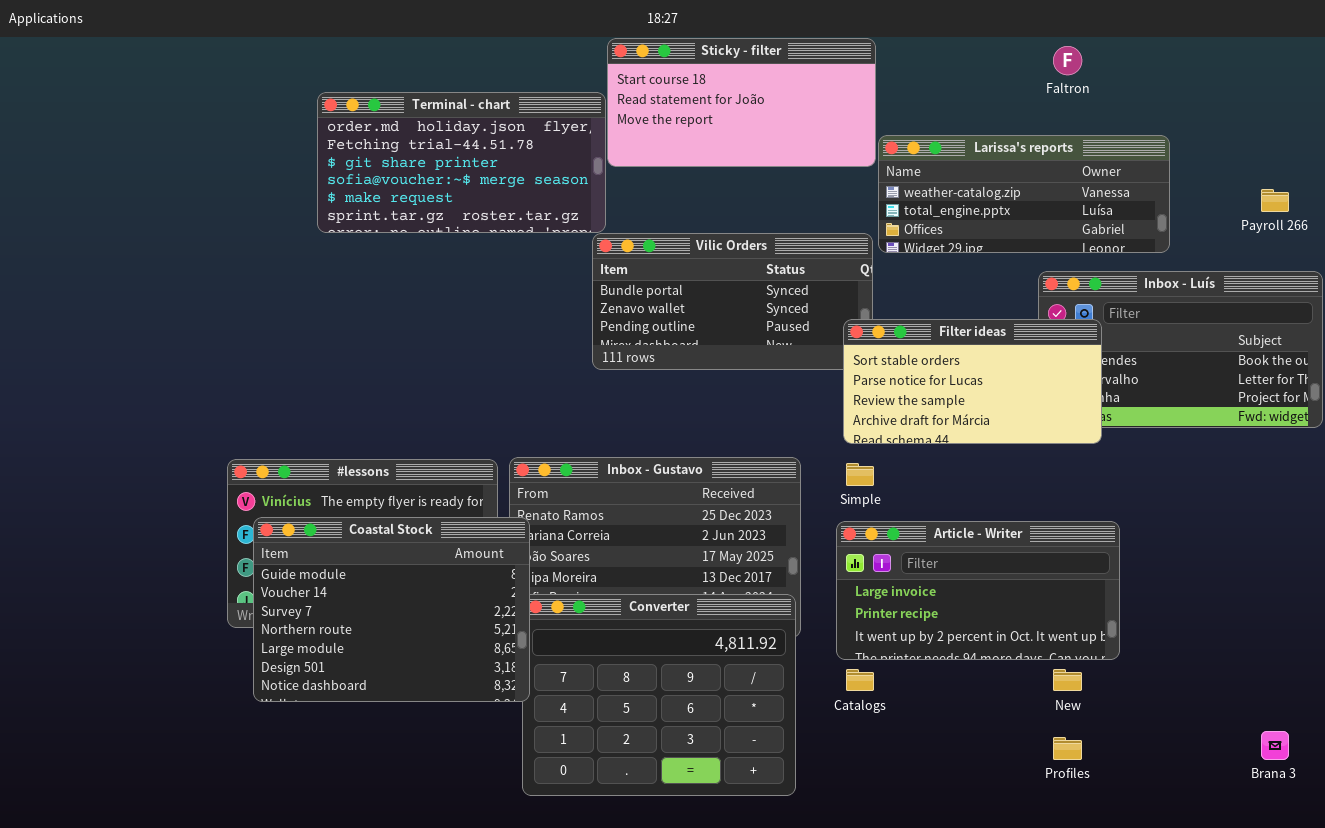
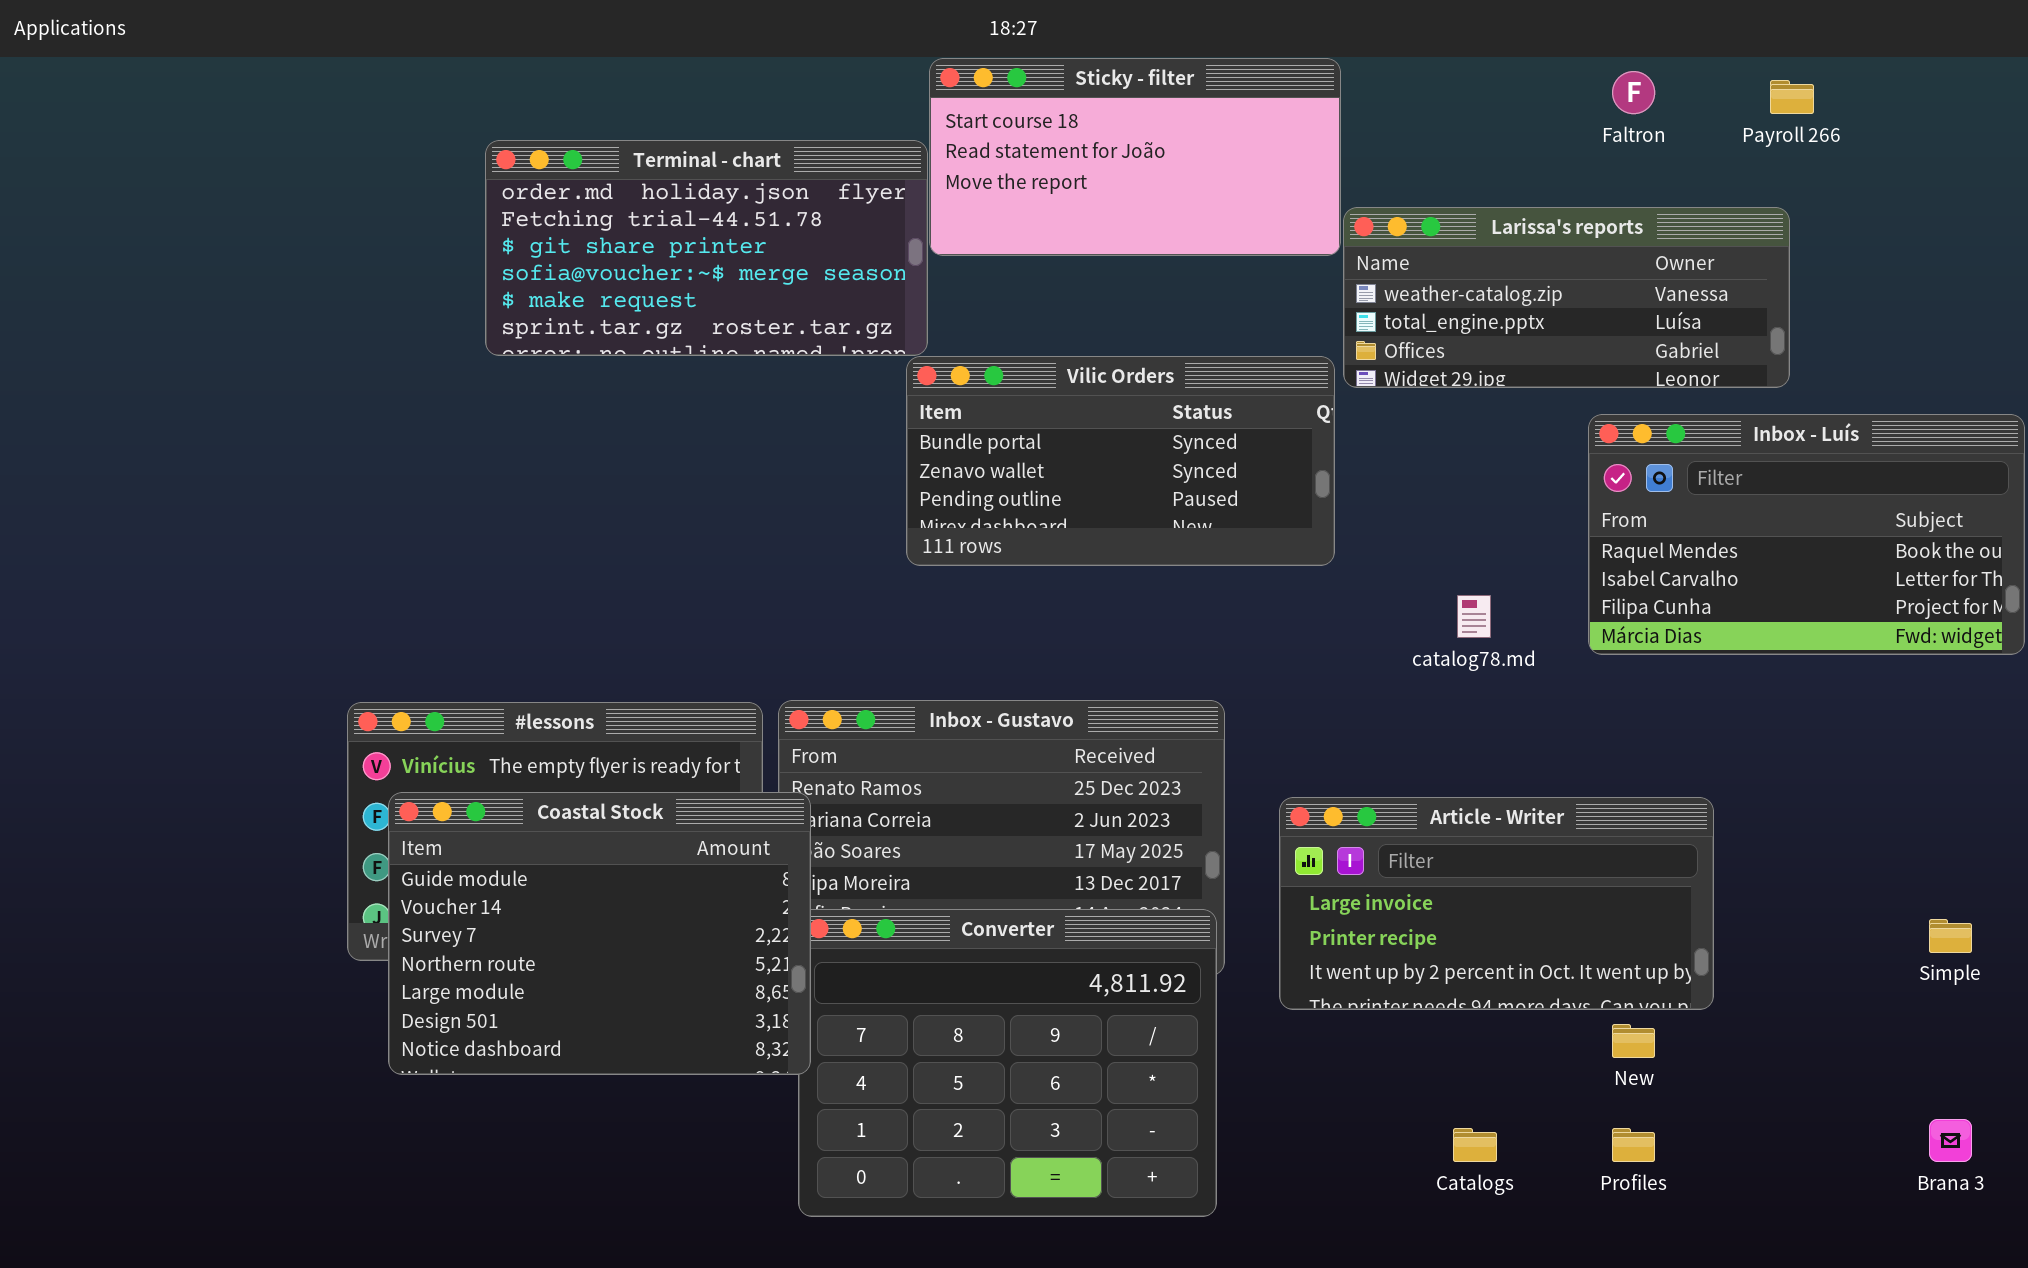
Payroll 266: [1261,189,1289,212] -> [1770,80,1814,114], moved
Filter ideas: [843,319,1102,444] -> none, closed
Simple: [846,463,874,486] -> [1929,919,1972,953], moved
Catalogs: [846,669,874,691] -> [1453,1128,1497,1162], moved

